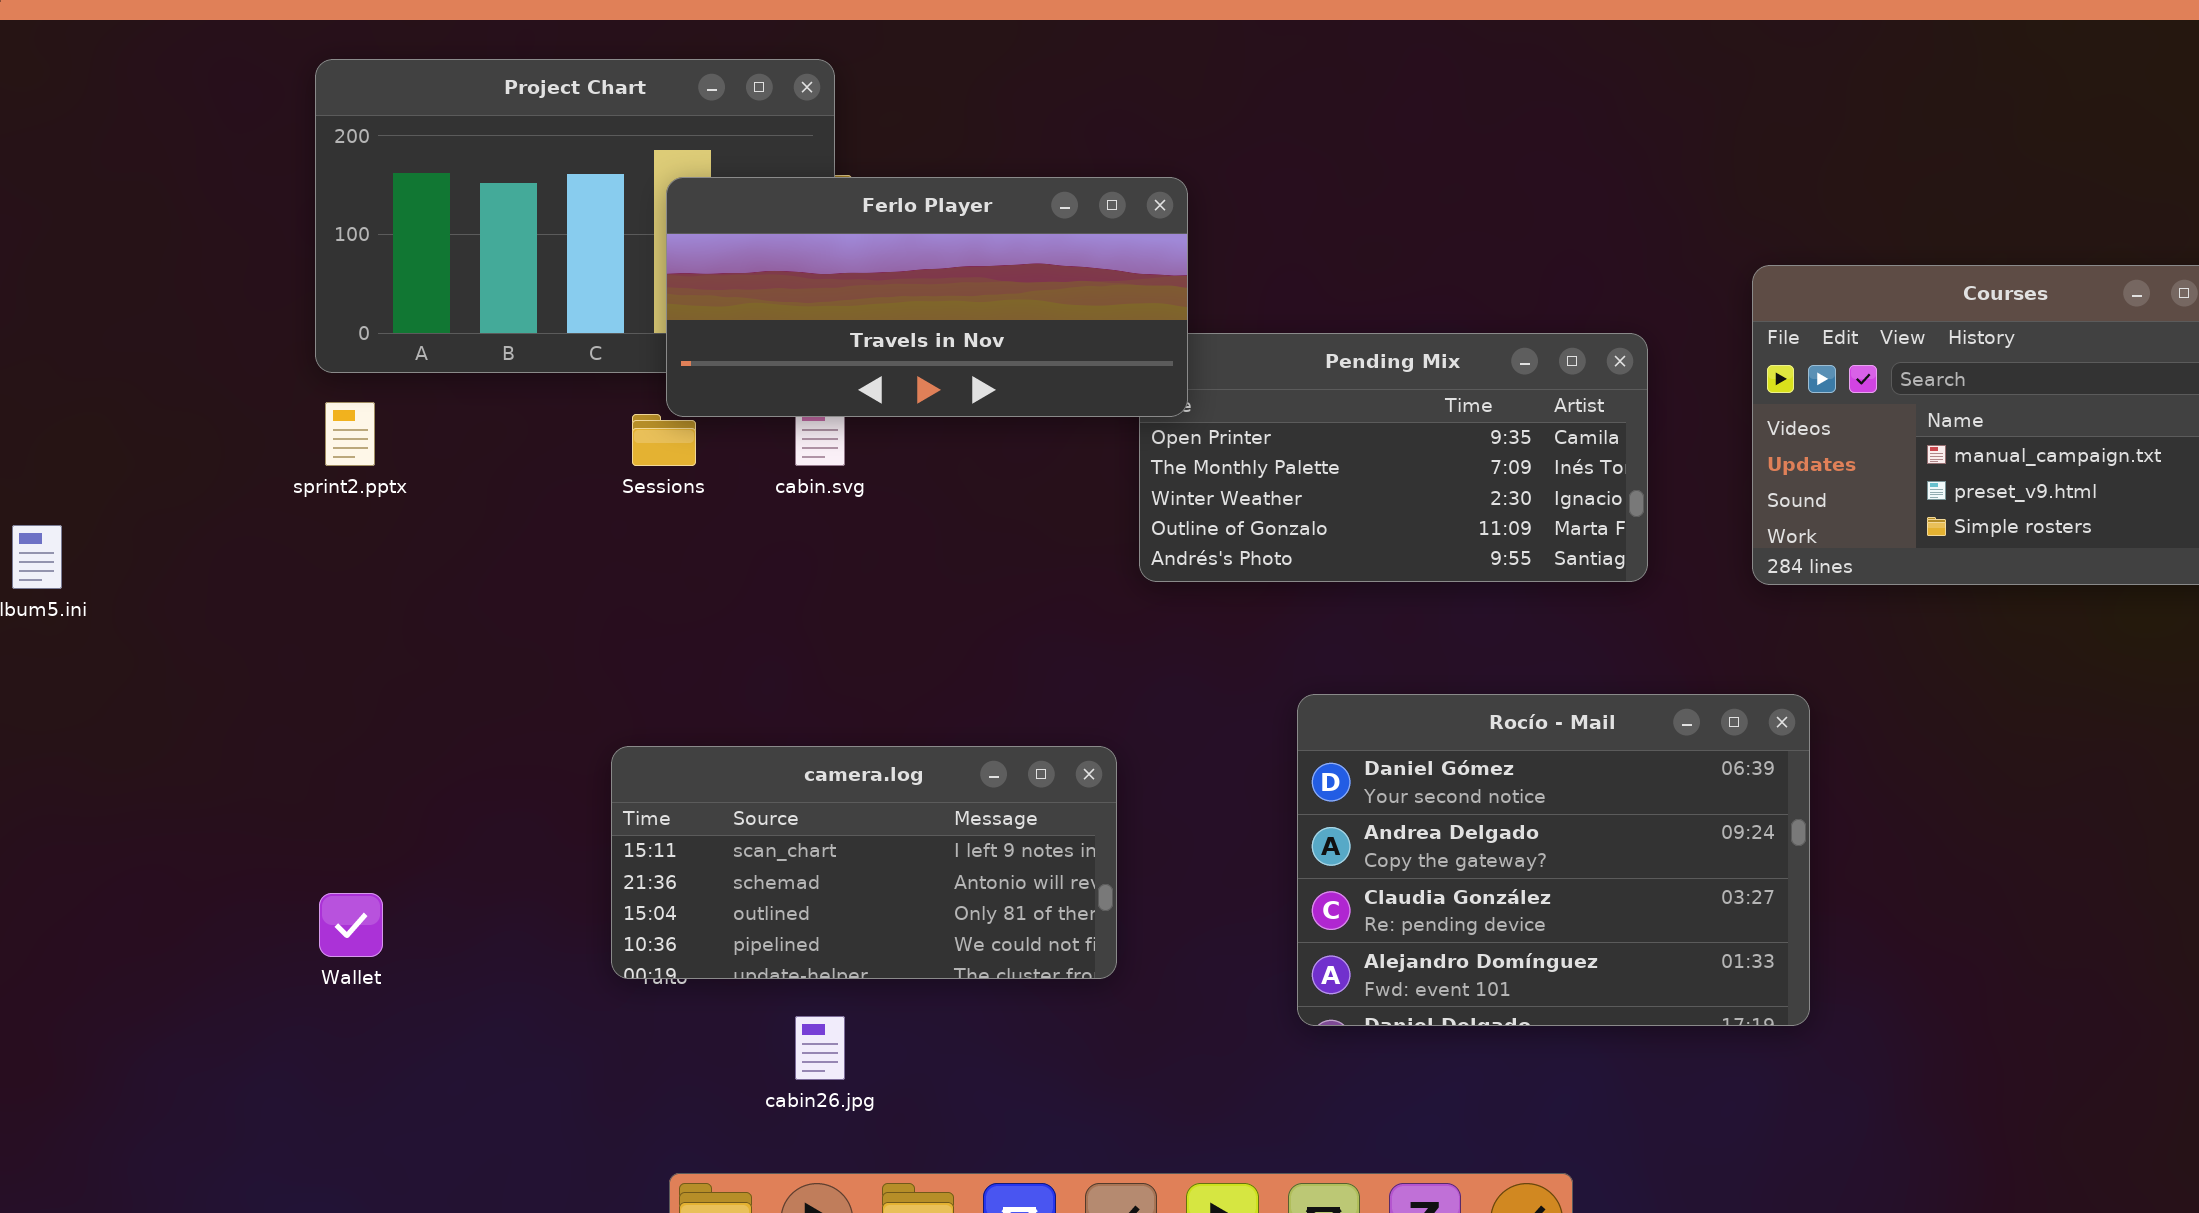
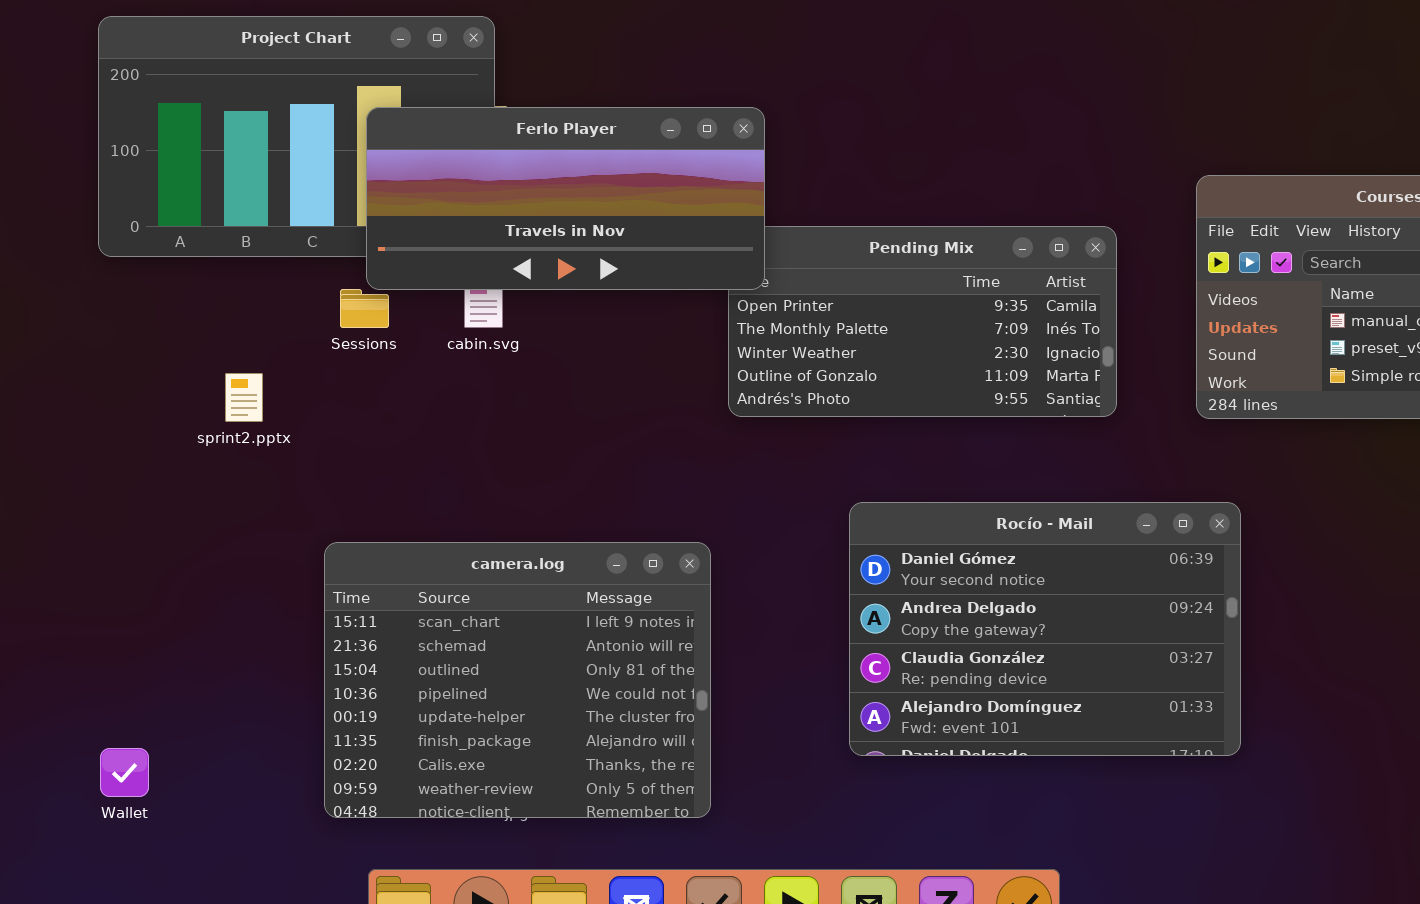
sprint2.pptx: [325,402,375,466] -> [225,373,263,422], moved
camera.log: [611,746,1117,979] -> [324,542,711,818], resized
Wallet: [319,893,383,957] -> [100,748,149,797], moved

